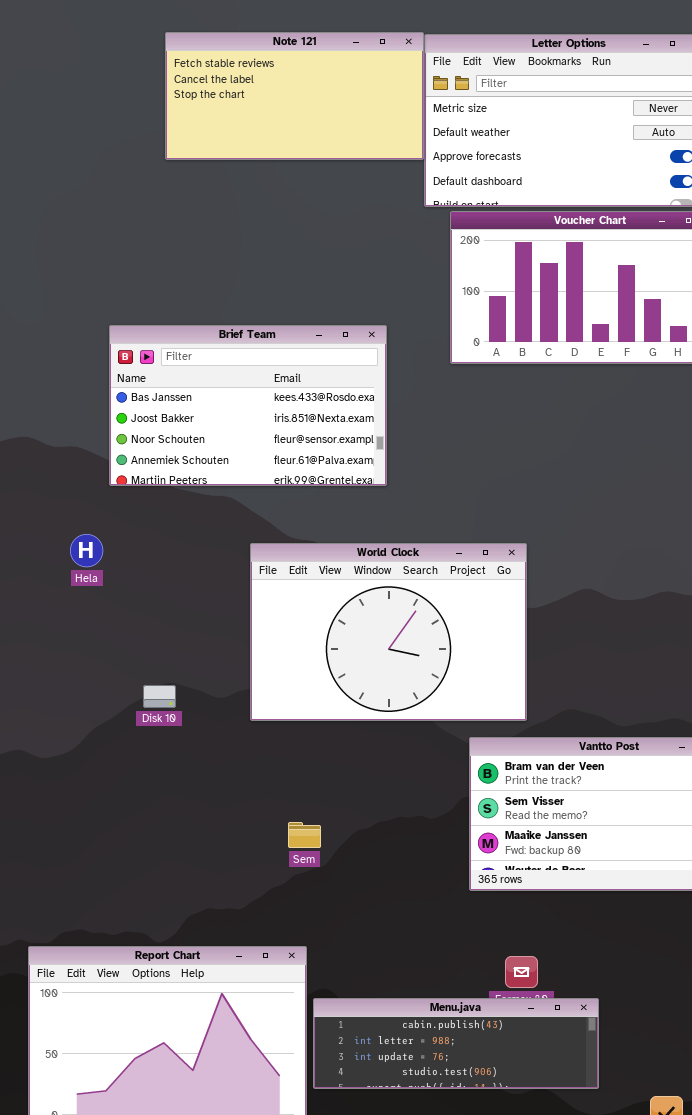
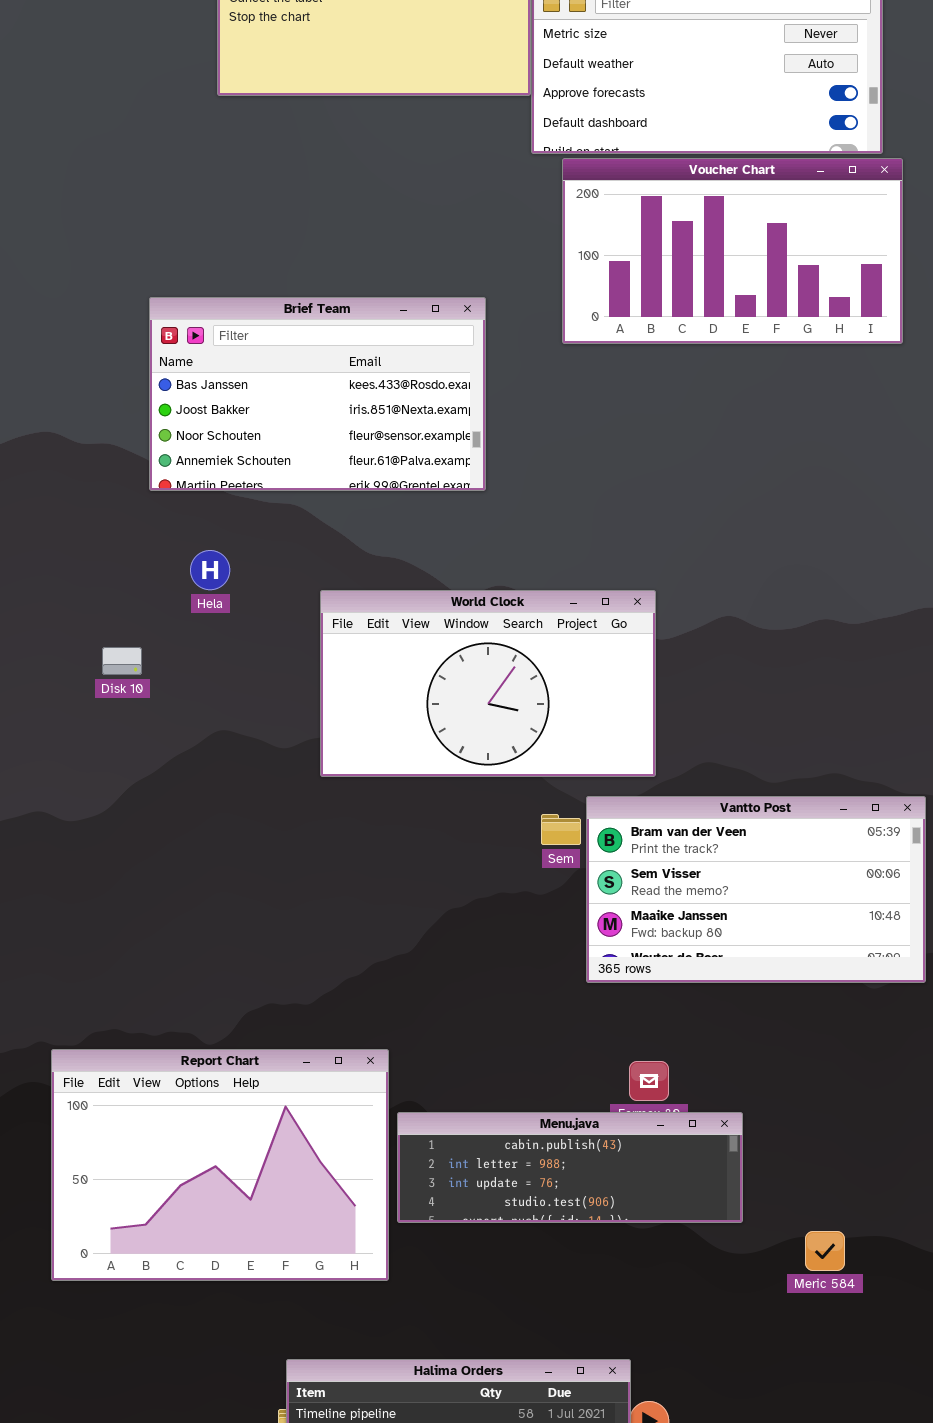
Hela: [70,534,103,567] -> [190,550,230,590], moved
World Clock: [250,543,527,721] -> [320,590,656,777], resized
Disk 10: [143,685,176,708] -> [102,647,142,675], moved
Sem: [288,822,321,848] -> [541,814,581,845], moved

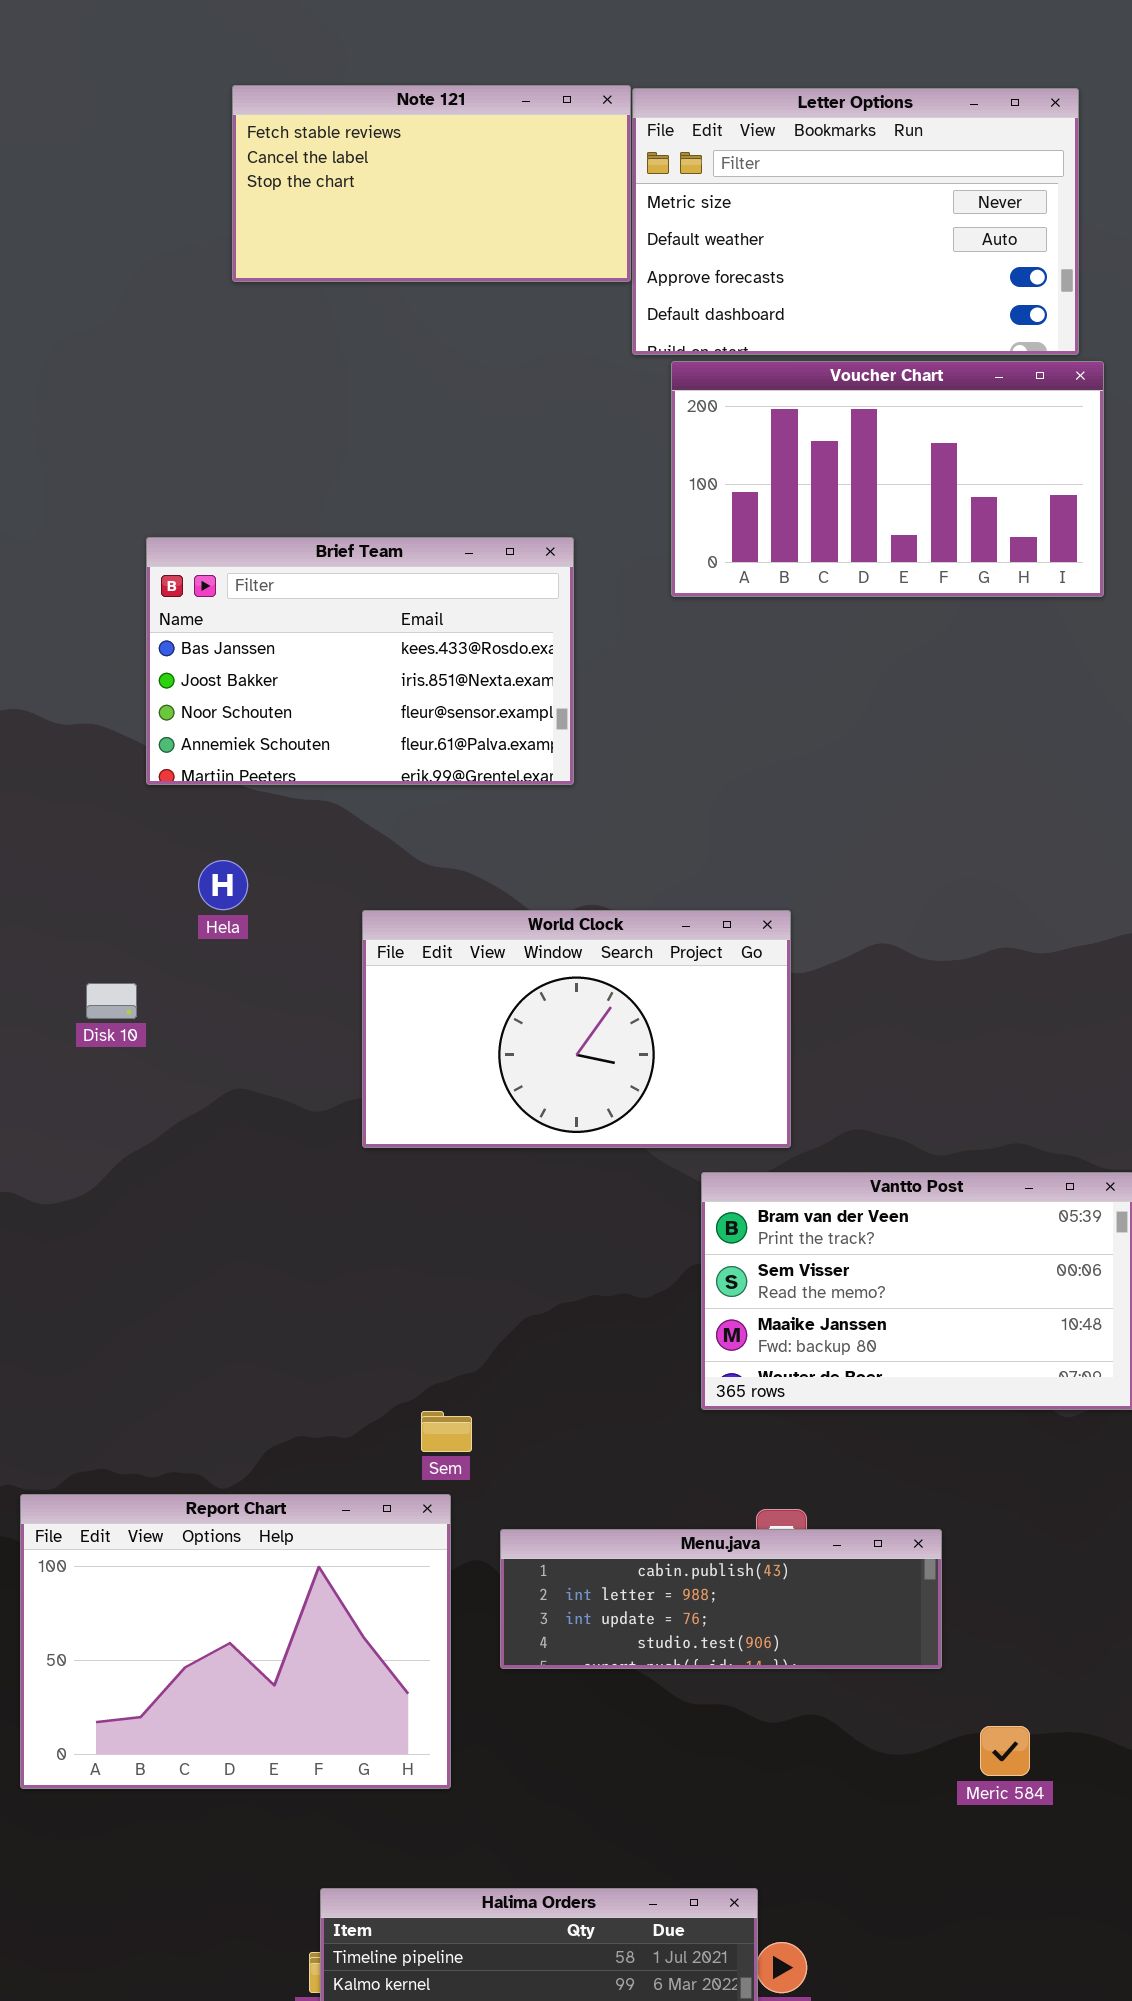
Sem: [541,814,581,845] -> [421,1411,472,1452], moved
Menu.java: [397,1112,743,1223] -> [500,1529,942,1669], moved

